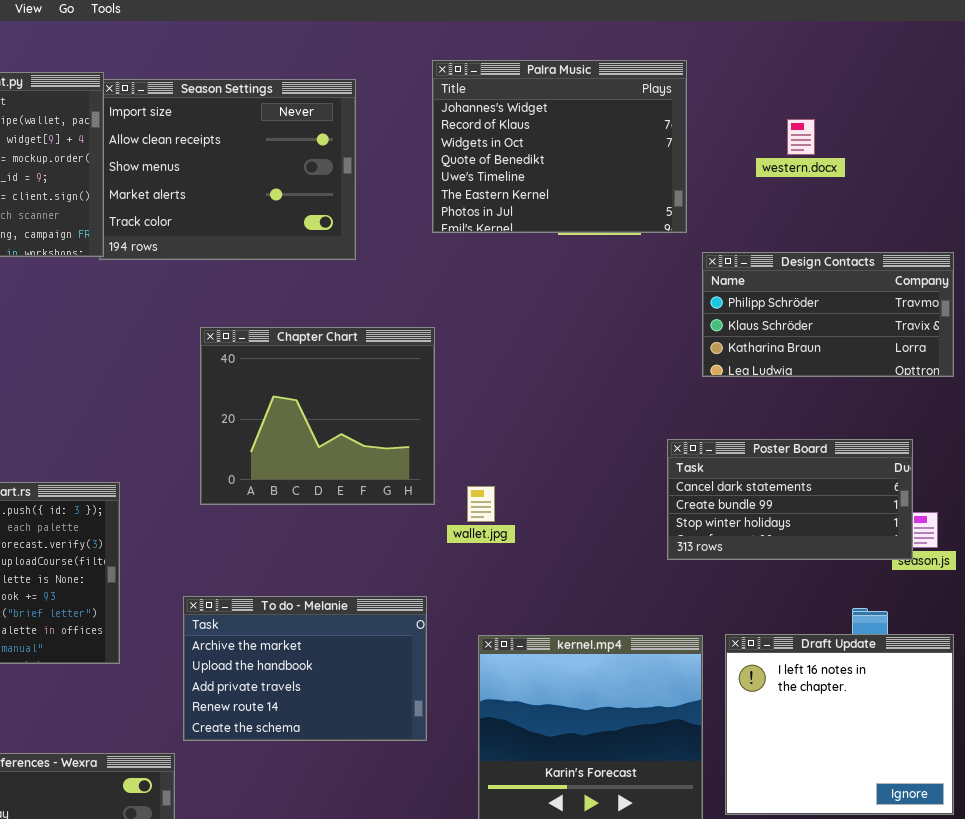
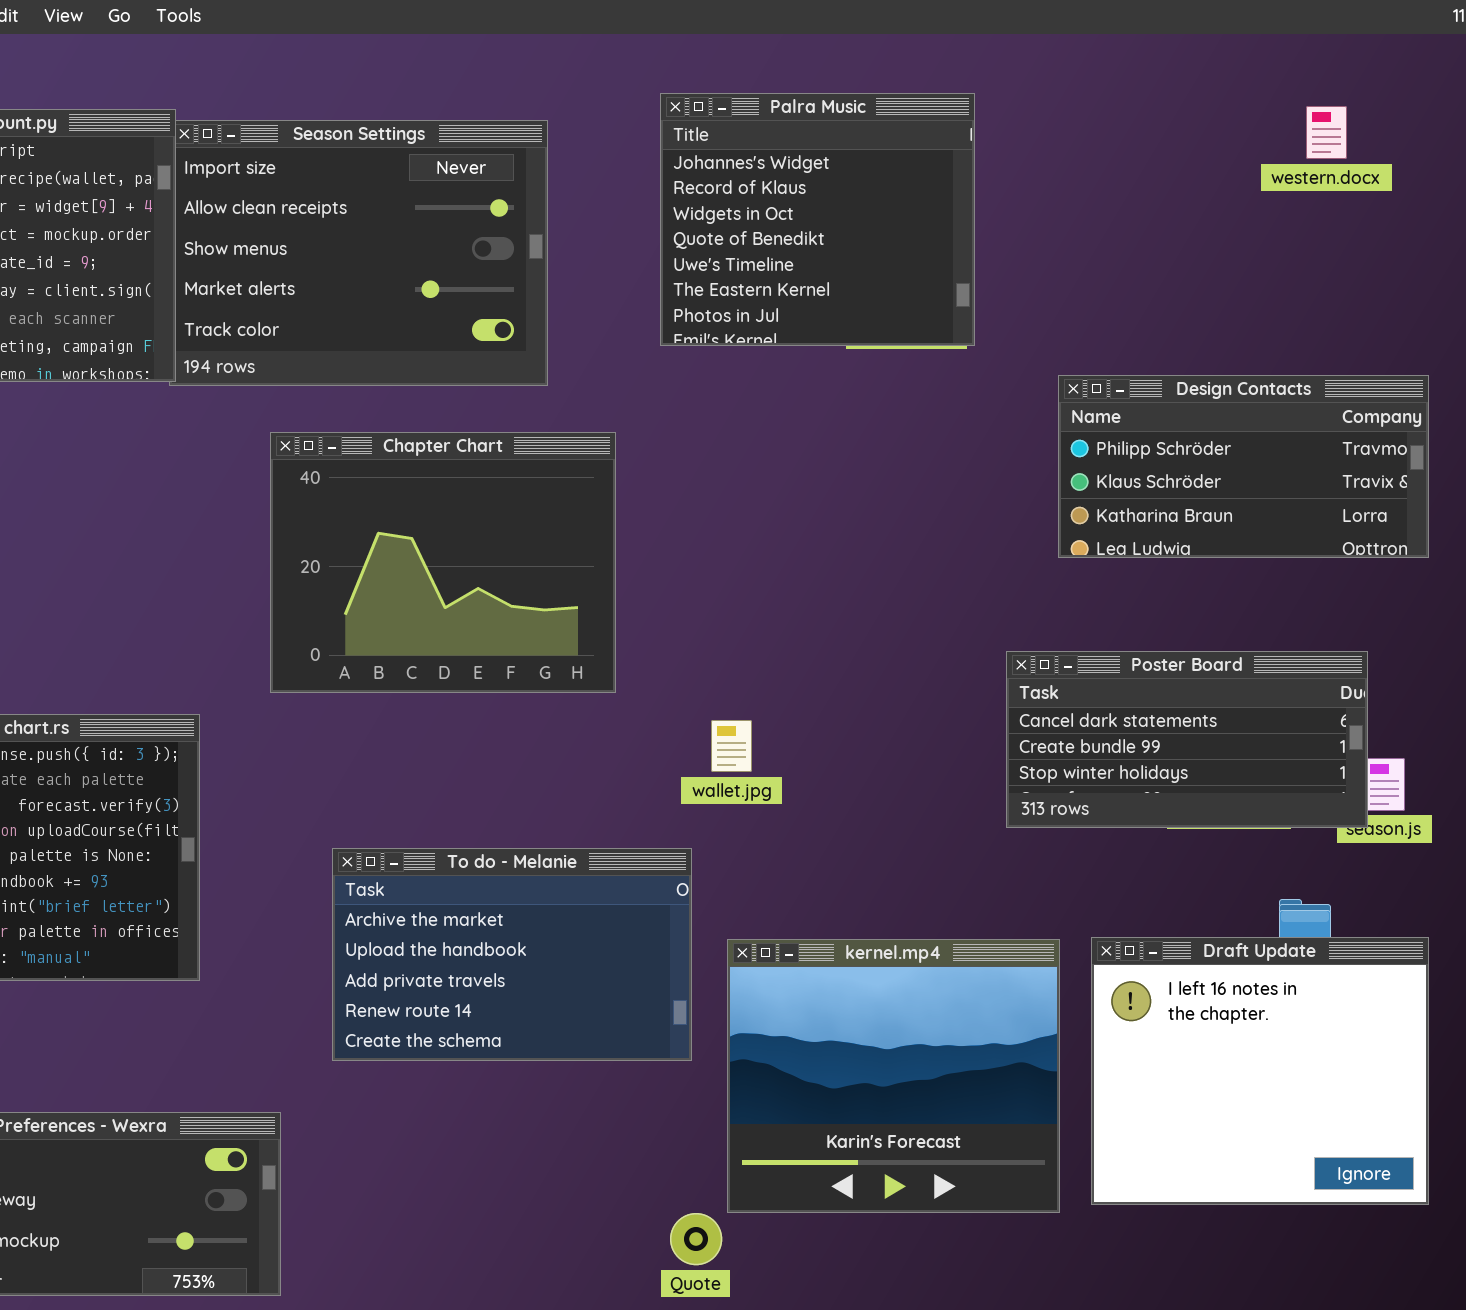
Palra Music: [432,60,687,233] -> [660,93,975,346], resized
western.docx: [787,119,815,155] -> [1306,106,1347,159], moved
Chapter Chart: [200,327,435,505] -> [270,432,616,693], moved
To do - Melanie: [183,596,427,741] -> [332,848,692,1061], moved

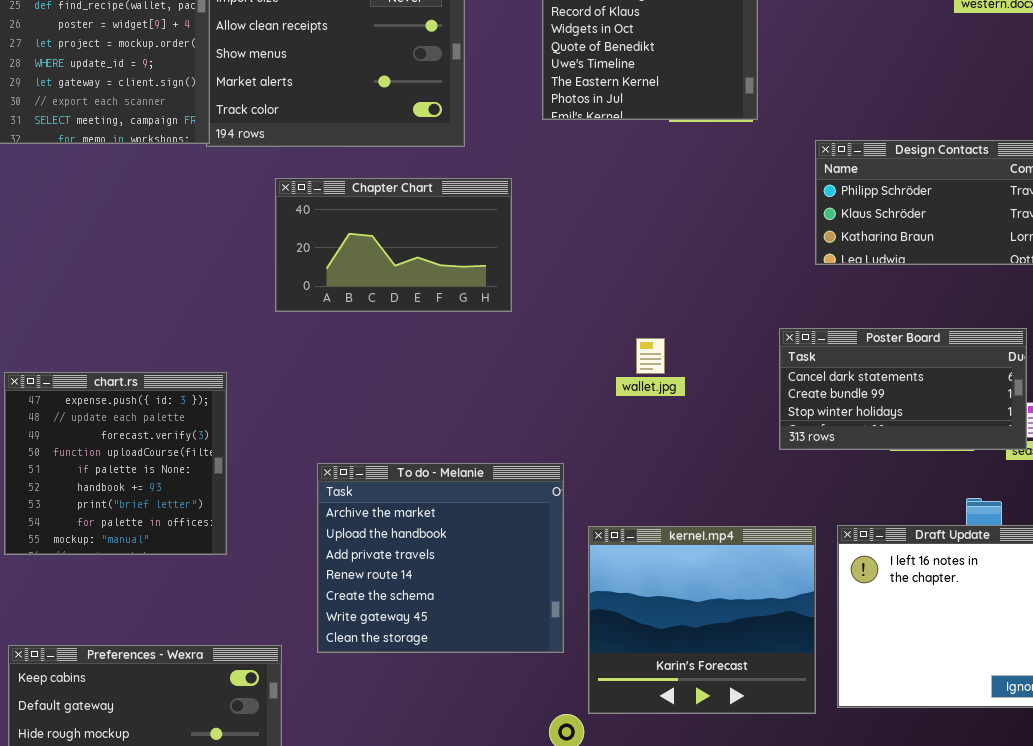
Chapter Chart: [270,432,616,693] -> [275,178,512,312], resized
wallet.jpg: [711,720,752,772] -> [636,338,665,374], moved
To do - Melanie: [332,848,692,1061] -> [317,463,564,653], resized

